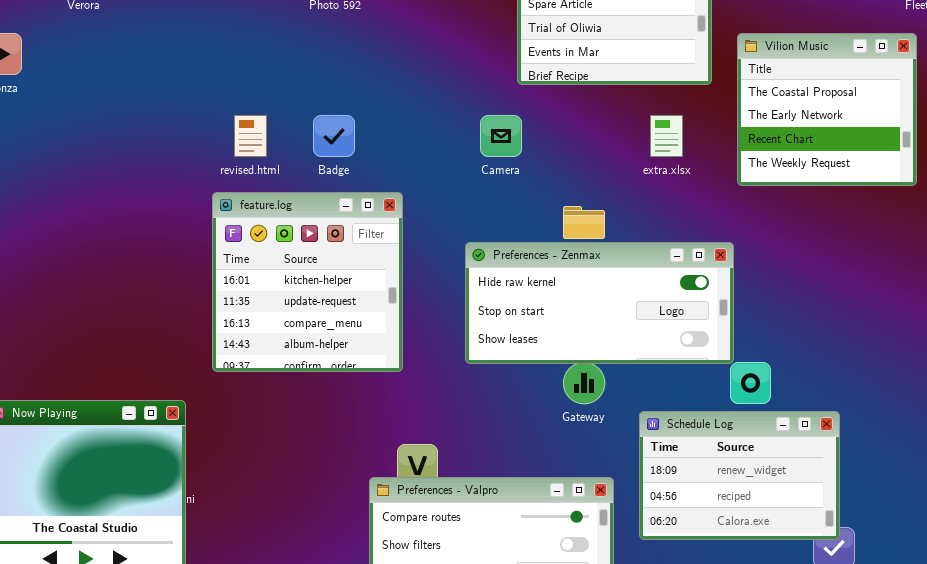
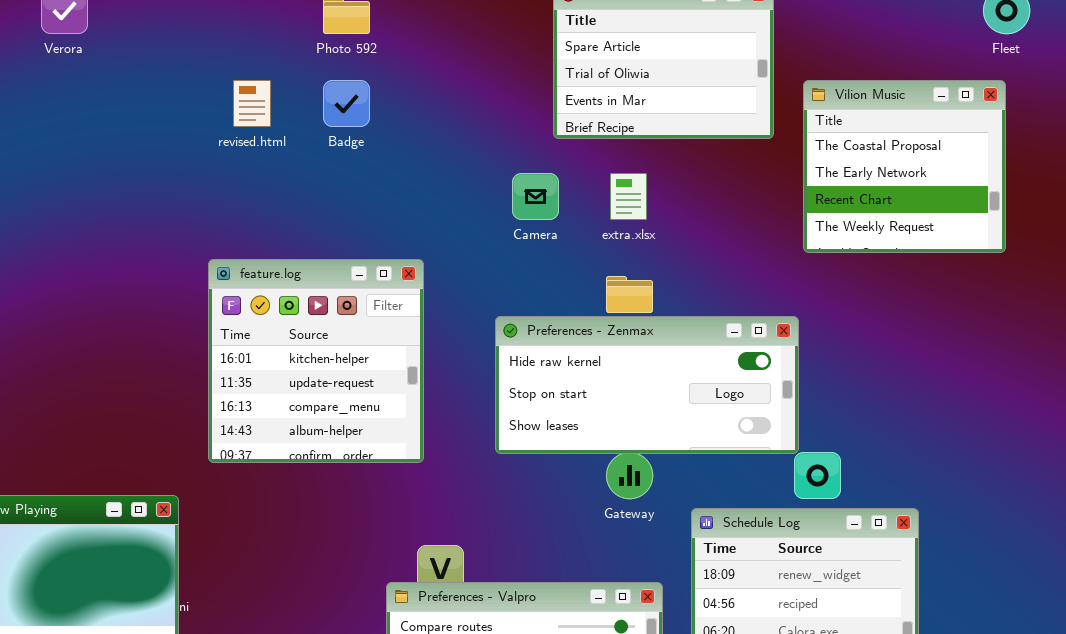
revised.html: [234,115,267,157] -> [233,80,271,127], moved
Badge: [313,115,355,157] -> [323,80,370,127], moved
extra.xlsx: [650,115,683,157] -> [610,173,647,220], moved

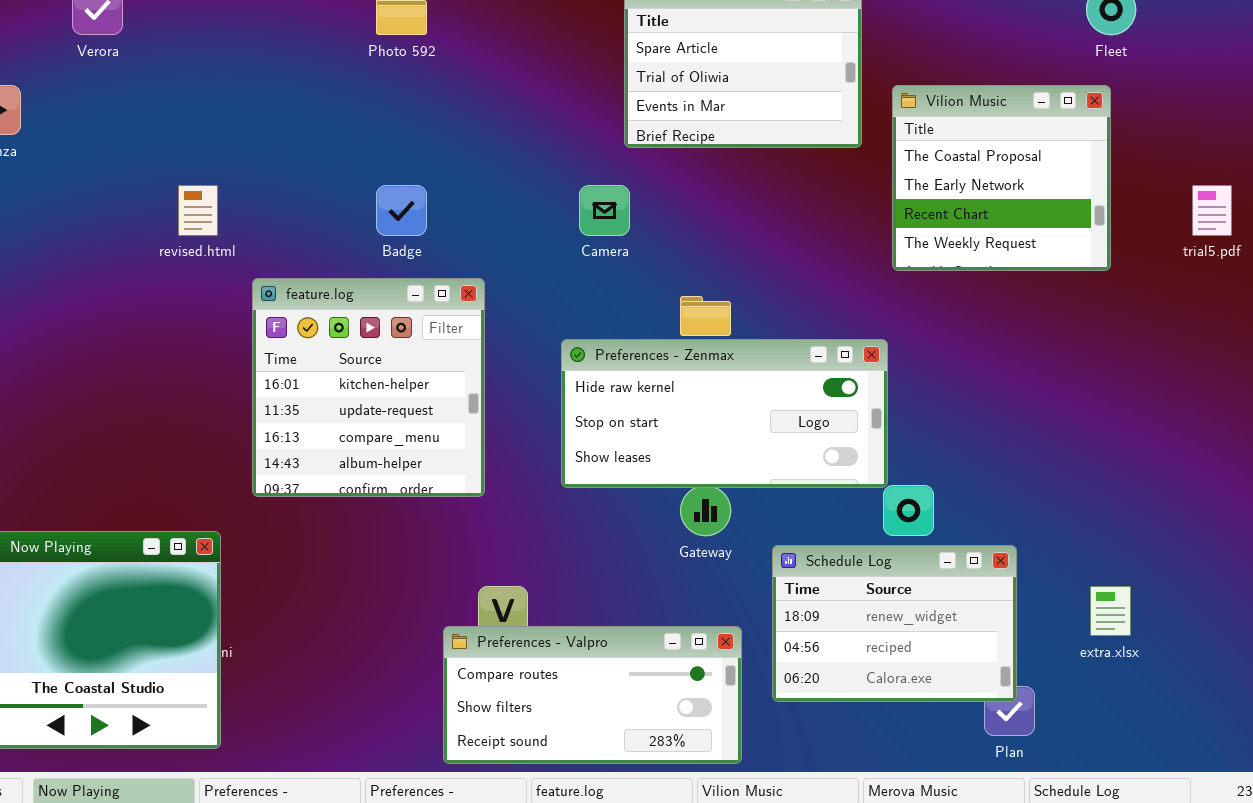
revised.html: [233,80,271,127] -> [178,185,218,236], moved
Badge: [323,80,370,127] -> [376,185,427,236], moved
extra.xlsx: [610,173,647,220] -> [1090,586,1131,636], moved

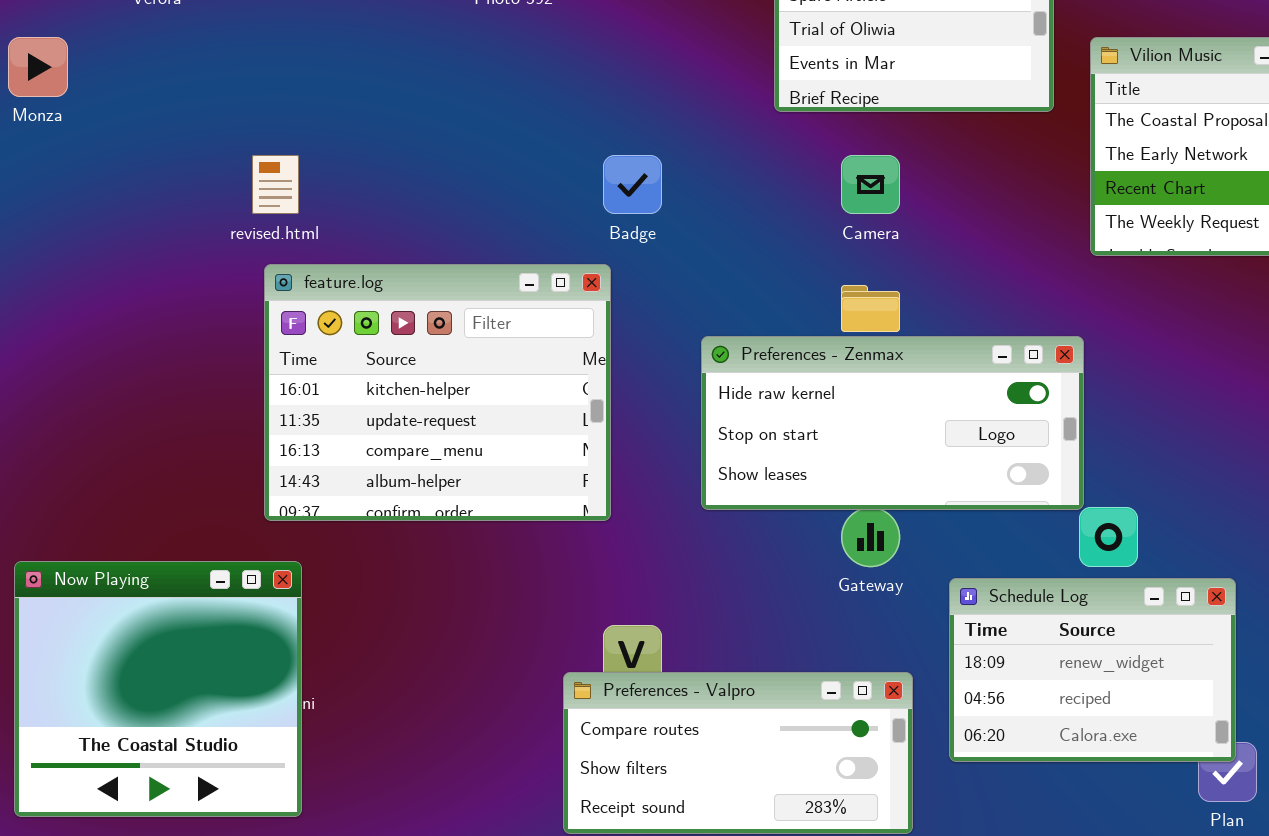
Badge: [376,185,427,236] -> [603,155,662,214], moved
Camera: [579,185,630,236] -> [841,155,900,214], moved
feature.log: [252,278,485,497] -> [264,264,611,521], resized

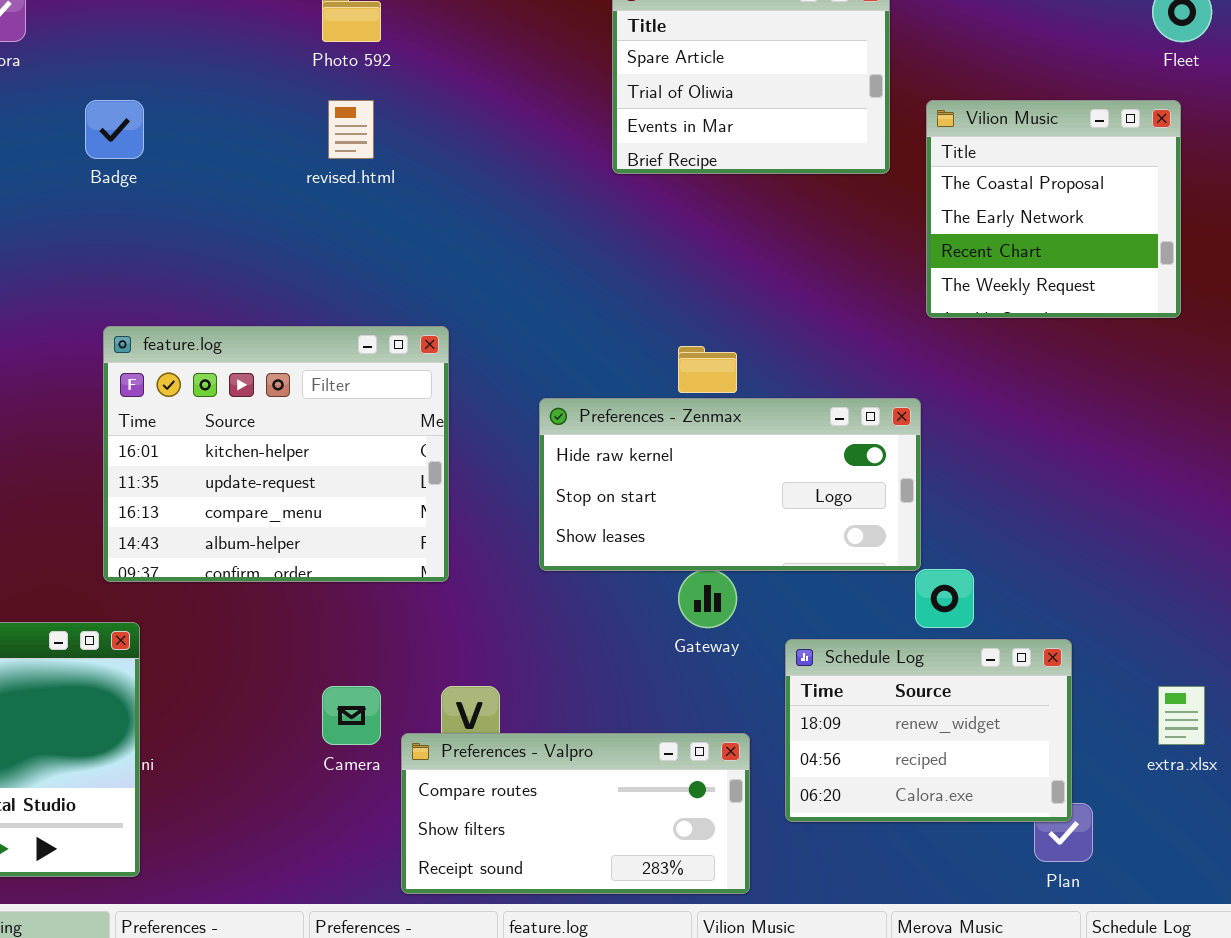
revised.html: [252,155,299,214] -> [328,100,374,159], moved
Badge: [603,155,662,214] -> [85,100,144,159], moved
Camera: [841,155,900,214] -> [322,686,381,745], moved

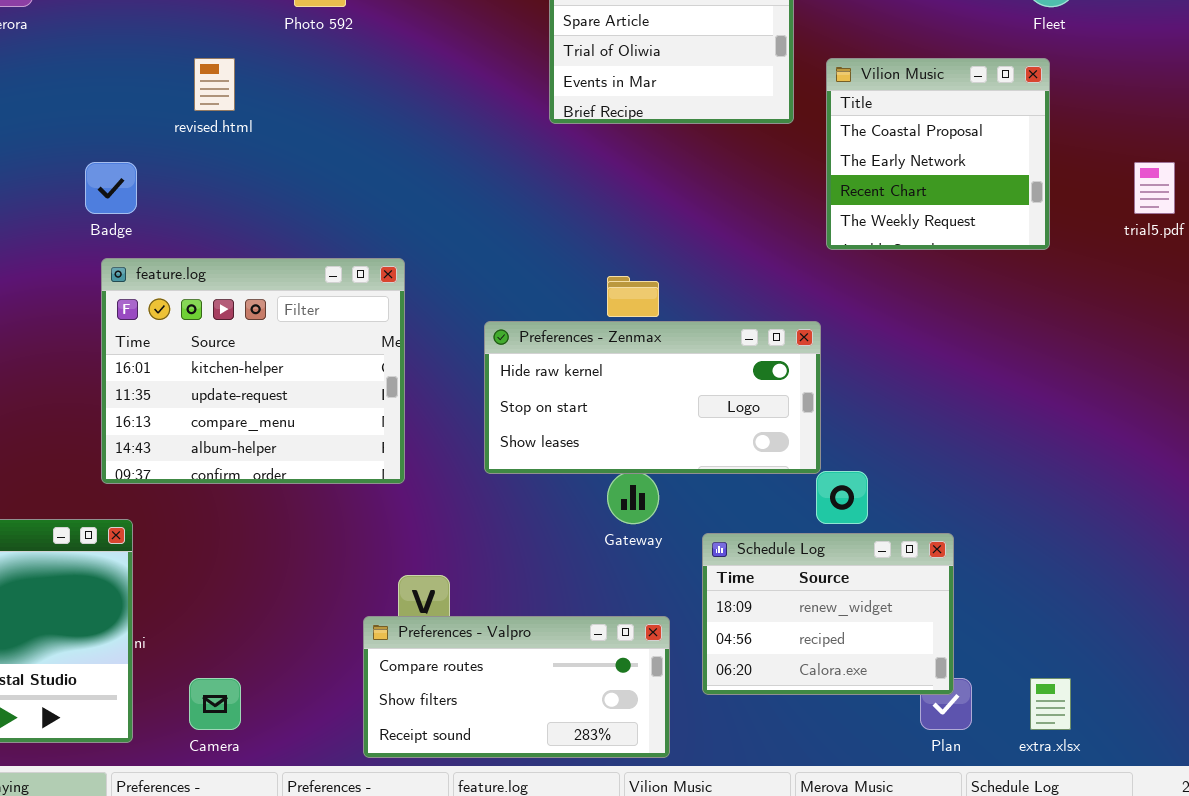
Badge: [85,100,144,159] -> [85,162,137,214], moved
revised.html: [328,100,374,159] -> [194,58,235,111], moved
Camera: [322,686,381,745] -> [189,678,241,730], moved
extra.xlsx: [1158,686,1205,745] -> [1030,678,1071,730], moved

